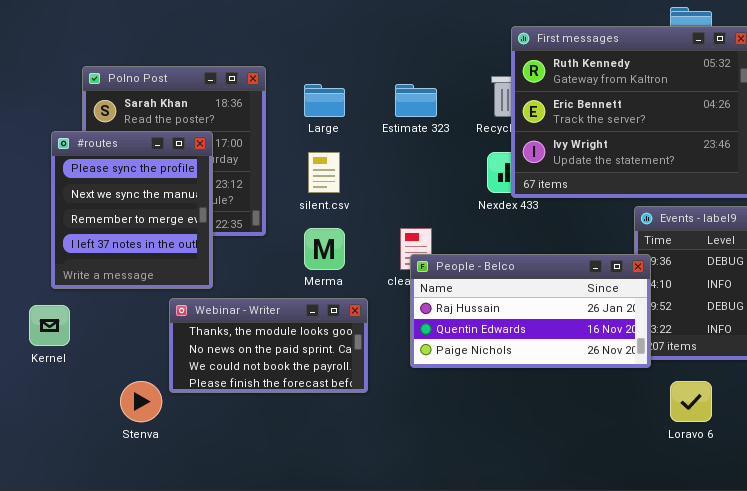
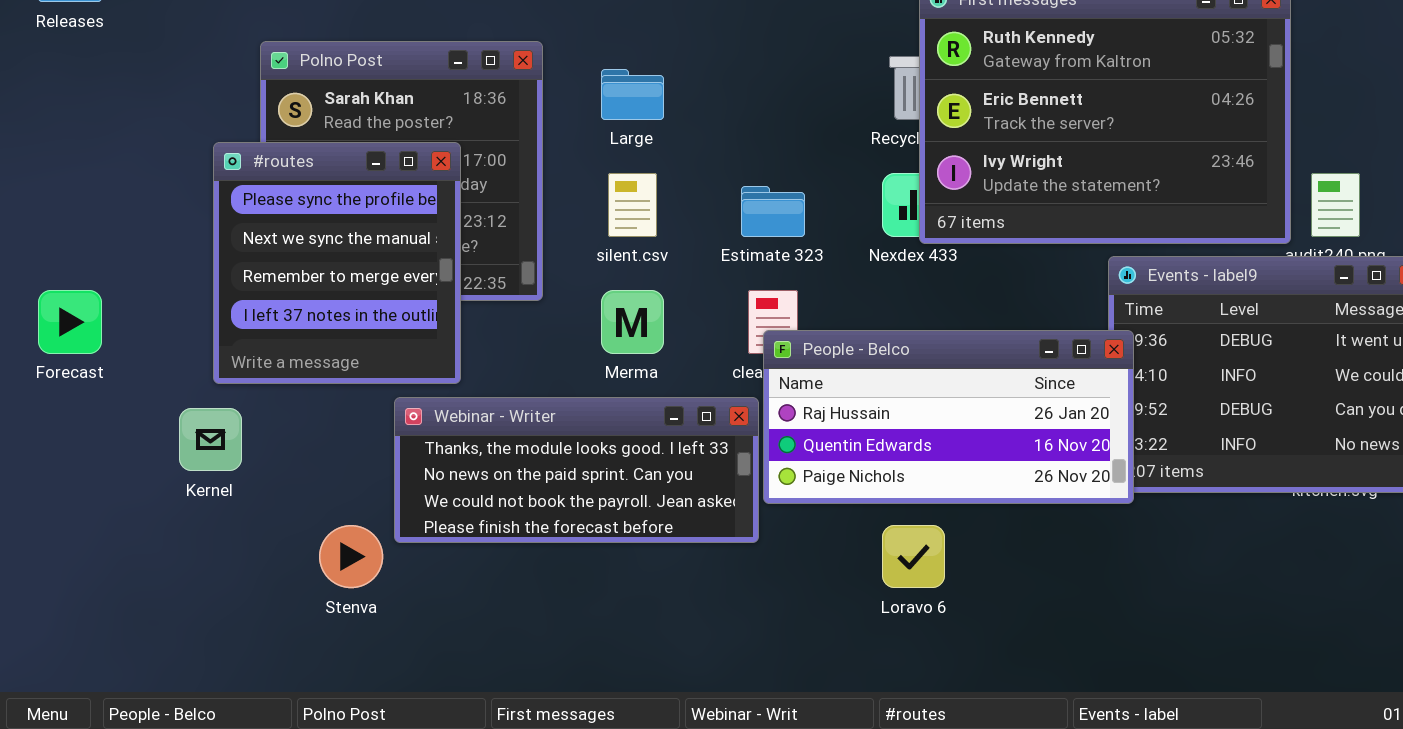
Estimate 323: [395,84,437,117] -> [741,186,805,237], moved
Webinar - Writer: [169,298,368,393] -> [394,397,759,543], resized
Loravo 6: [670,381,712,422] -> [882,525,945,588], moved

